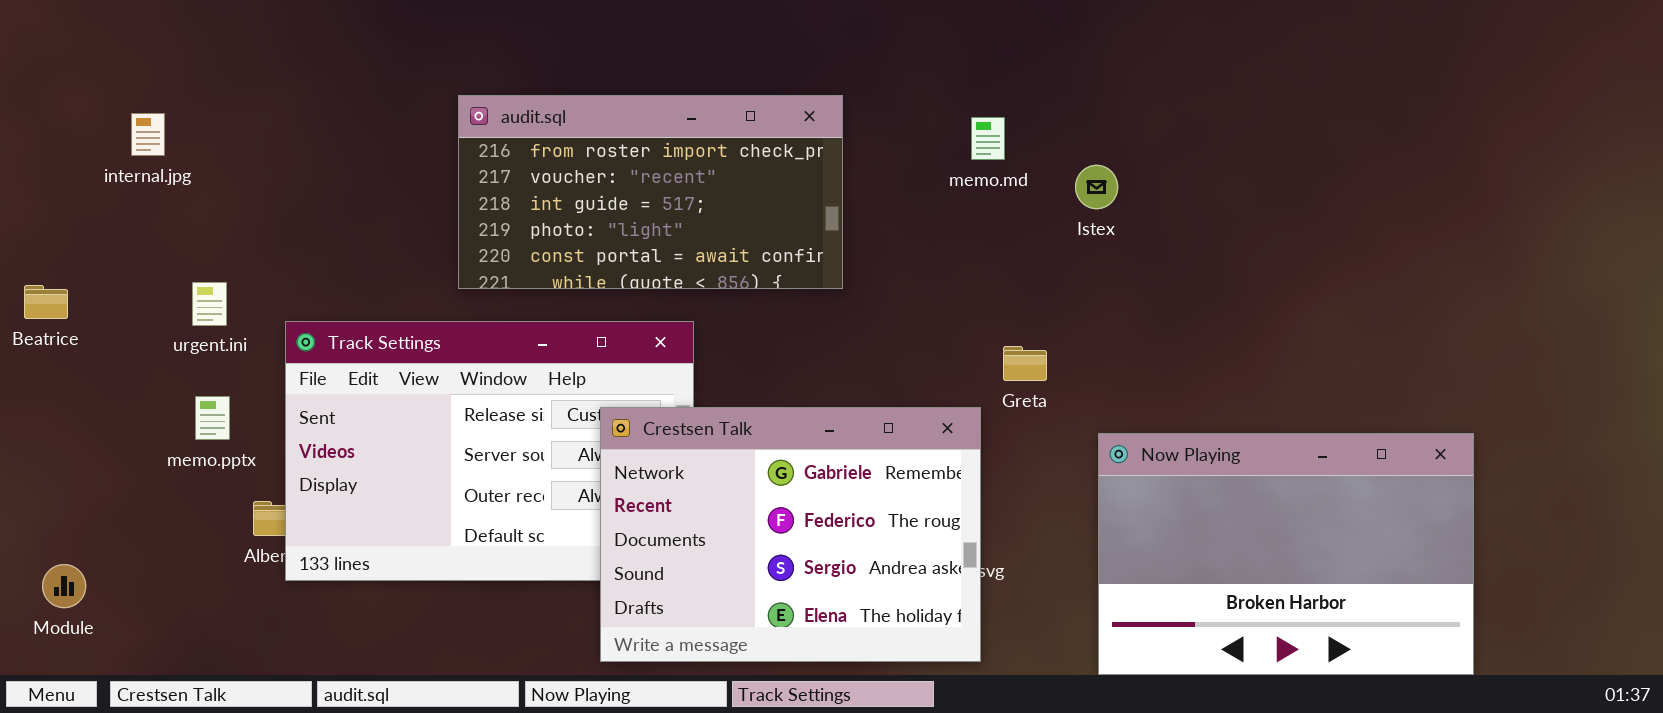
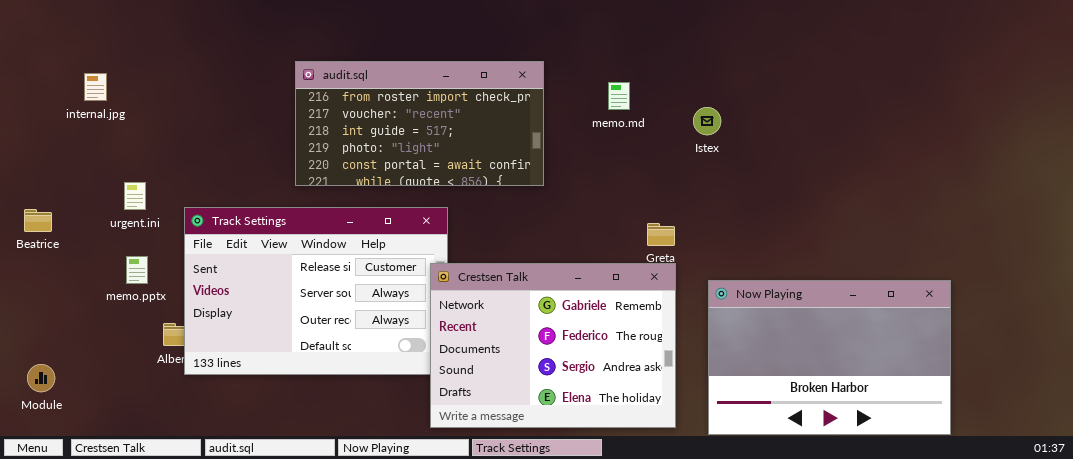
memo.md: [971,117,1005,160] -> [608,82,630,110], moved
Beatrice: [24,285,68,319] -> [24,209,52,232], moved
Crestsen Talk: [600,407,981,662] -> [430,263,676,428], moved

